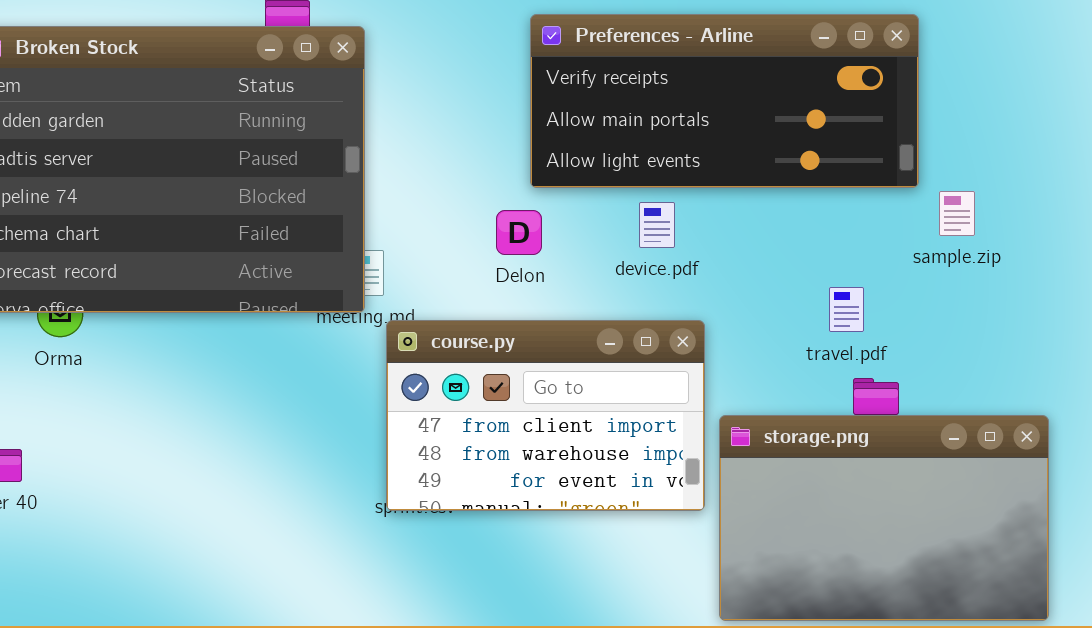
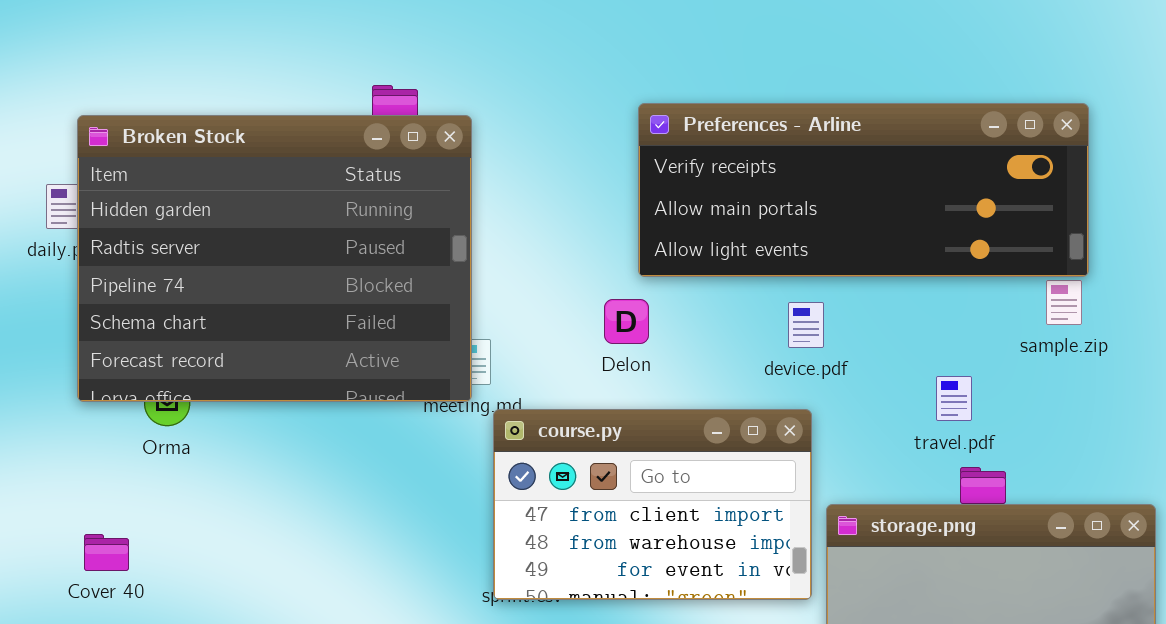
Preferences - Arline: [530,14,919,188] -> [638,103,1089,277], resized
device.pdf: [639,202,675,248] -> [788,302,824,348], moved

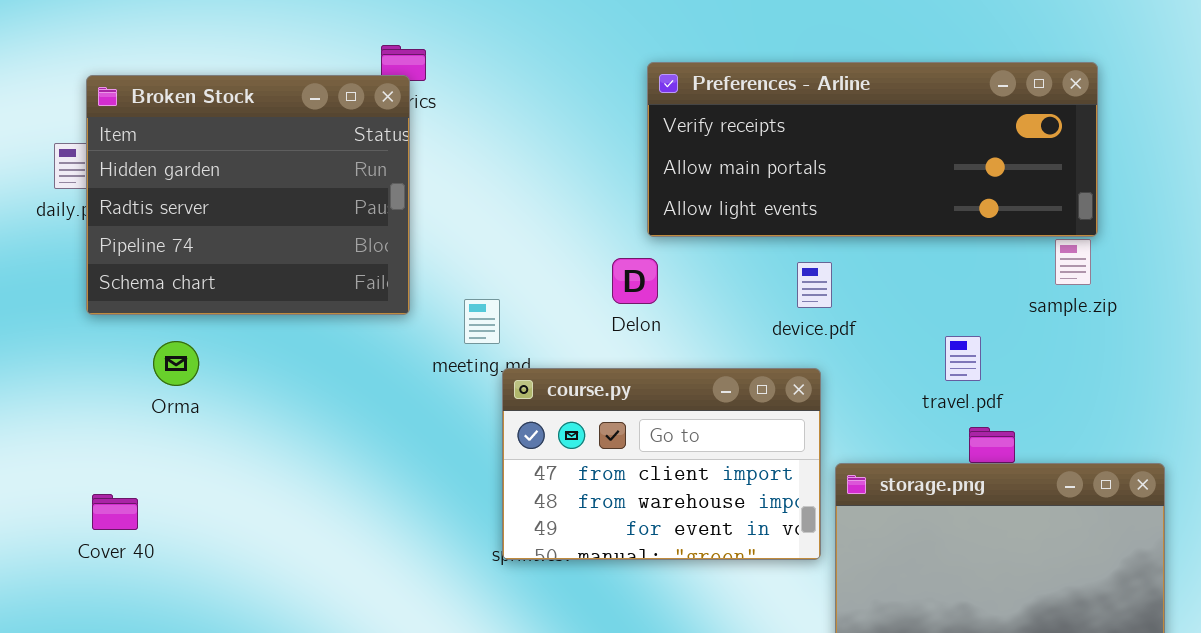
Broken Stock: [77,115,472,402] -> [86,75,410,315], resized

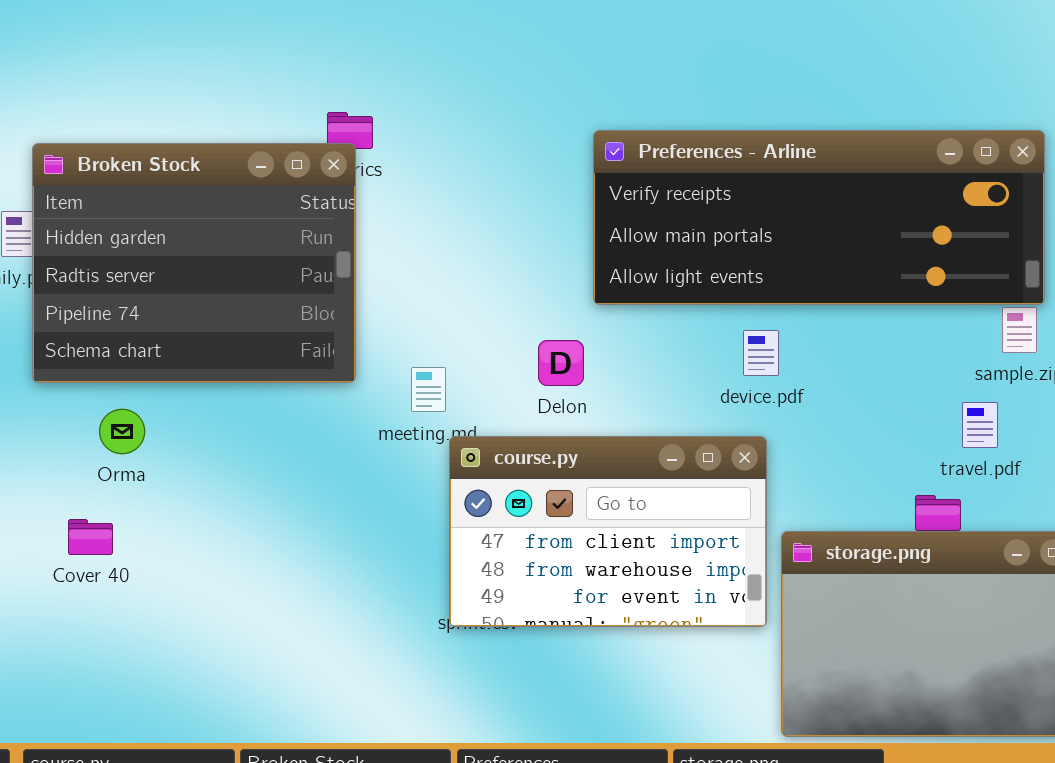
Delon: [612,258,658,304] -> [538,340,584,386], moved
travel.pdf: [945,336,981,381] -> [962,402,998,448], moved
Cover 40: [92,494,138,530] -> [68,519,113,555], moved

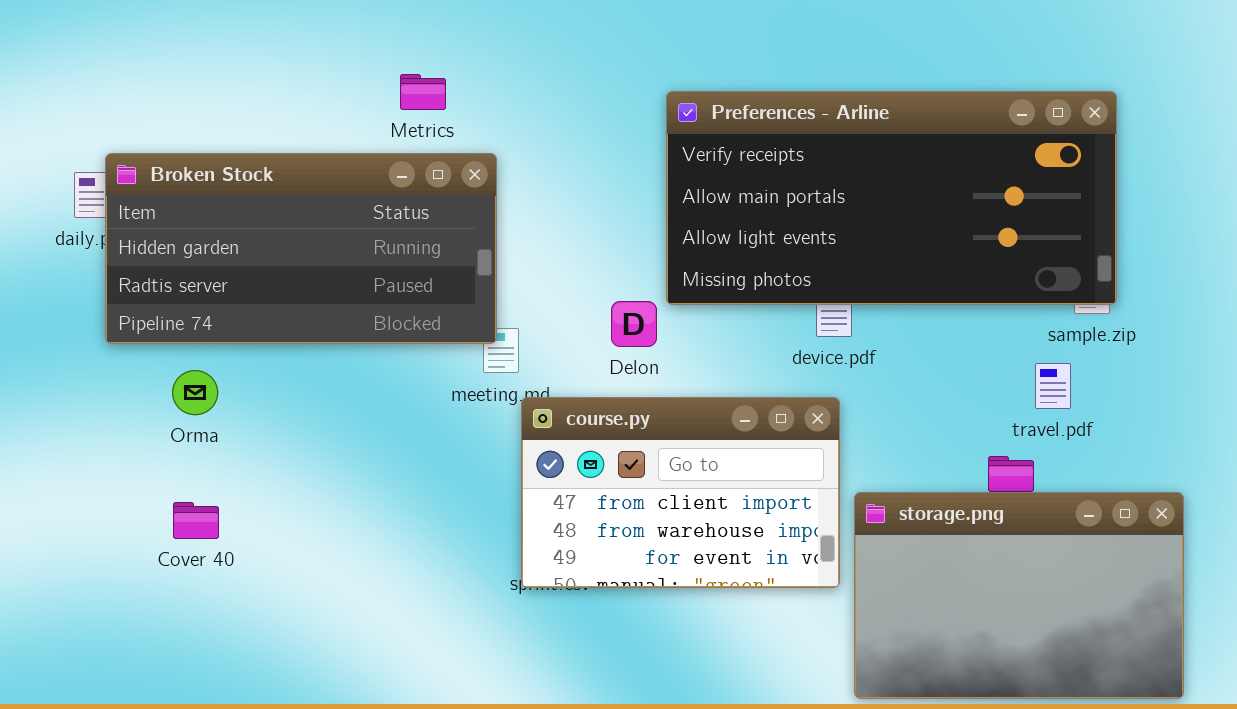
Preferences - Arline: [593,130,1045,305] -> [666,91,1117,305], resized
Broken Stock: [32,143,356,383] -> [105,153,497,344], resized
Cover 40: [68,519,113,555] -> [173,502,219,539], moved

